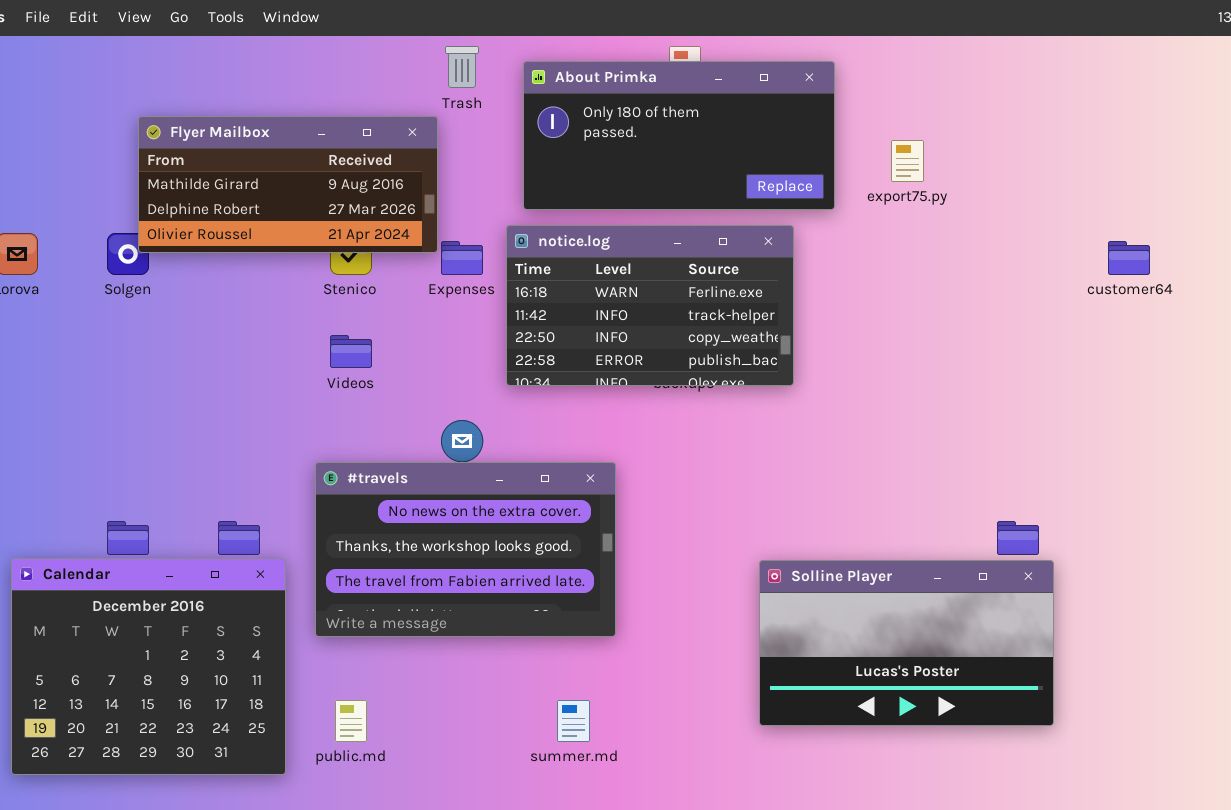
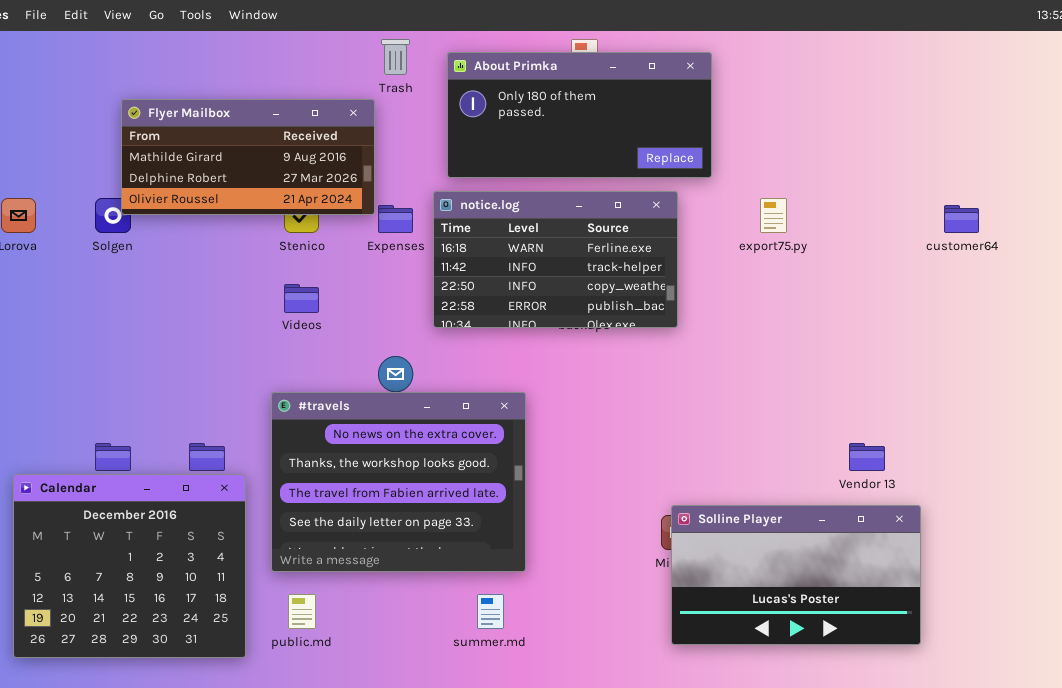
export75.py: [891,140,924,182] -> [760,198,787,233], moved
#travels: [315,462,616,637] -> [271,392,526,572], resized
Solline Player: [759,560,1054,726] -> [671,505,921,645], moved

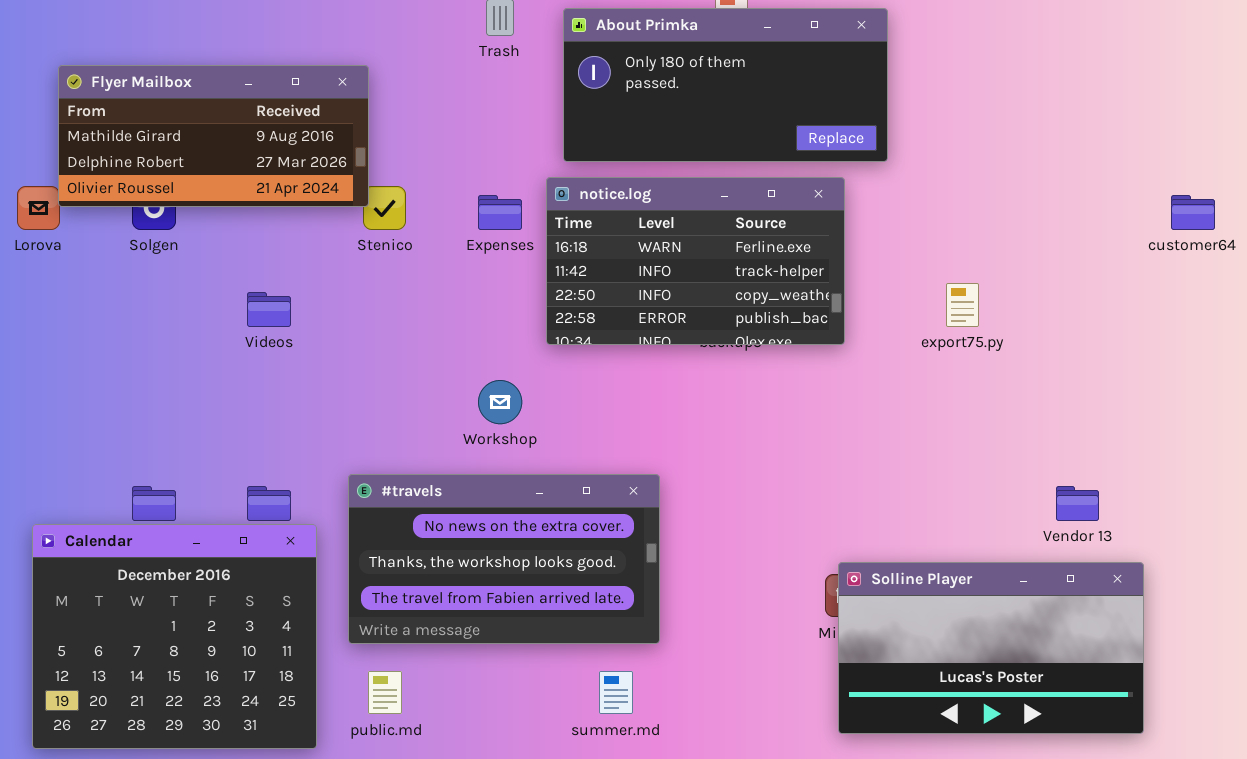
Flyer Mailbox: [121,99,375,215] -> [58,65,369,207], moved
export75.py: [760,198,787,233] -> [946,283,979,327], moved
Videos: [284,284,319,313] -> [247,292,291,327], moved
#travels: [271,392,526,572] -> [348,474,660,644], resized

